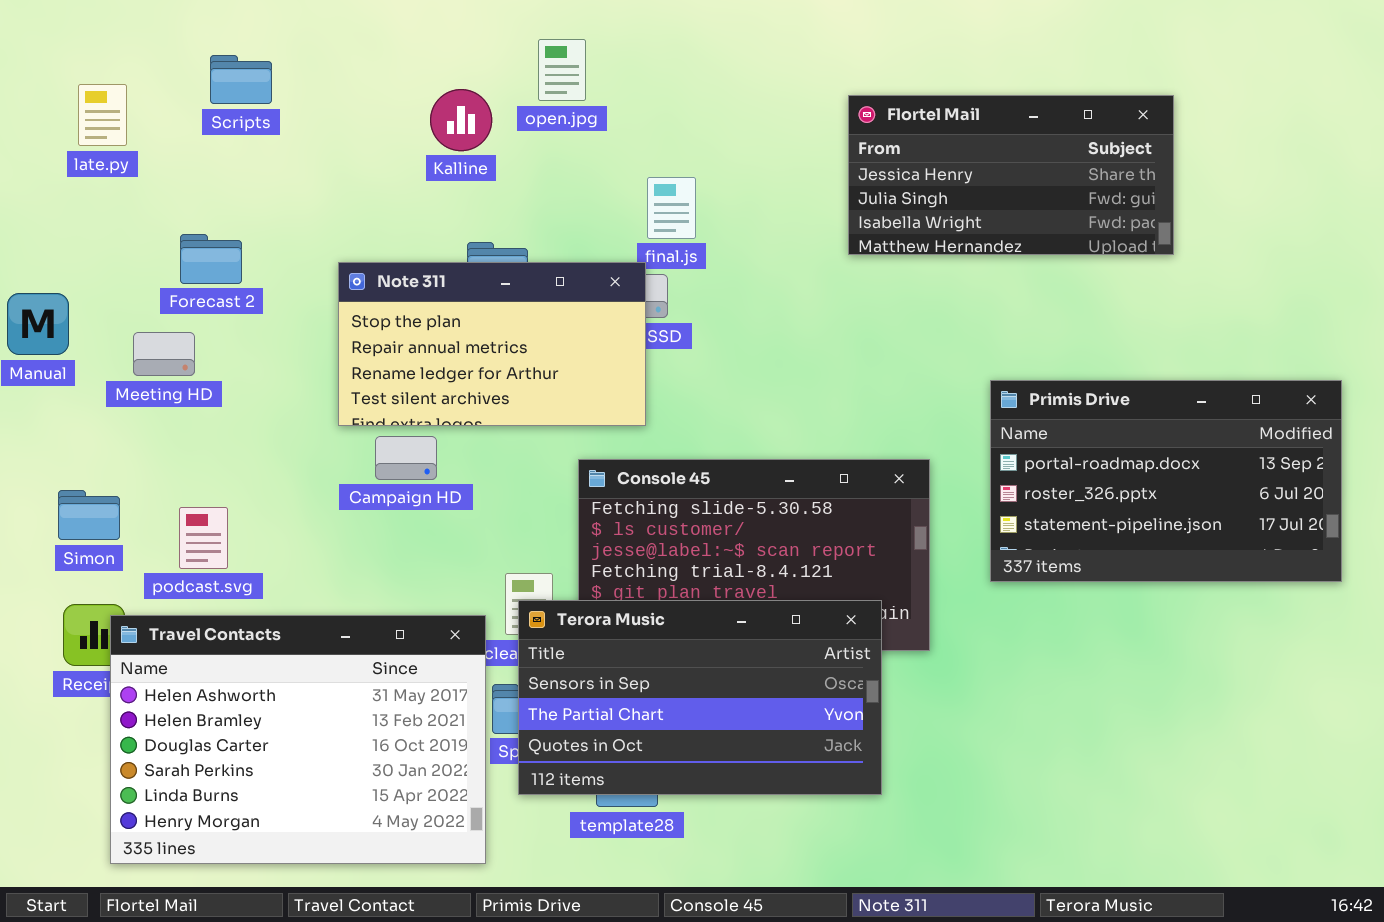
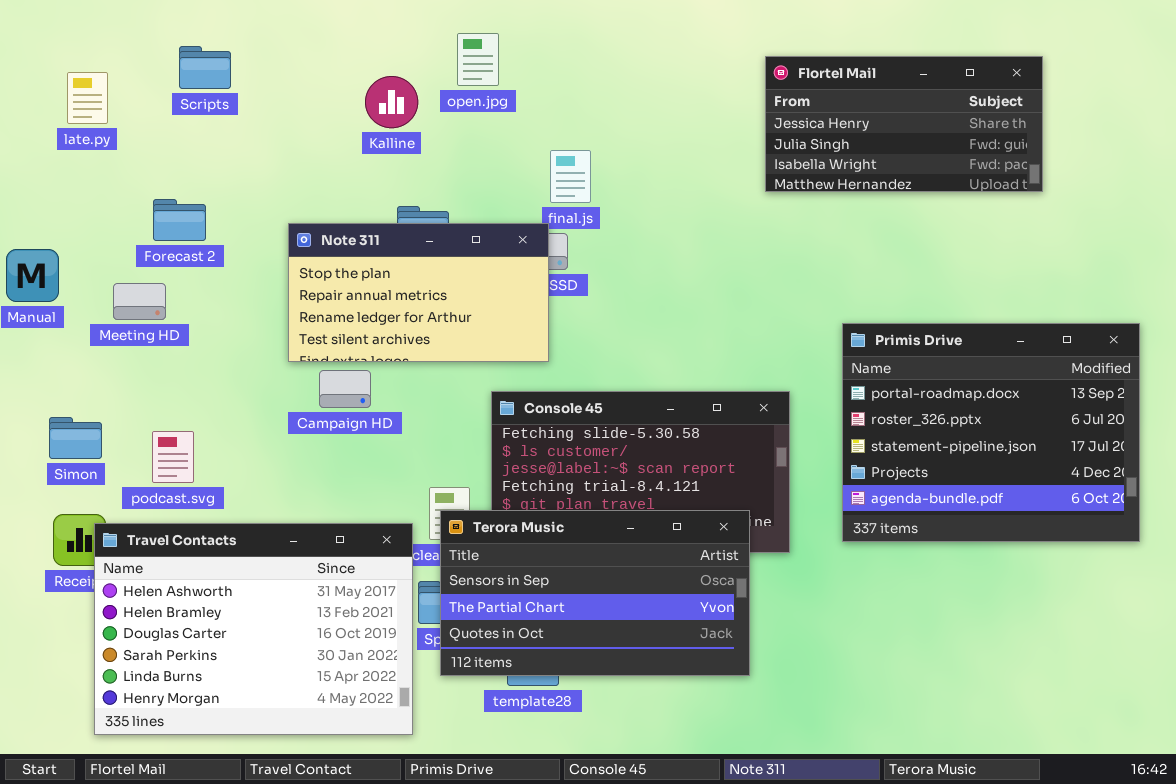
Flortel Mail: [848,95,1174,255] -> [765,56,1043,192], moved
Primis Drive: [990,380,1342,582] -> [842,323,1140,542], resized

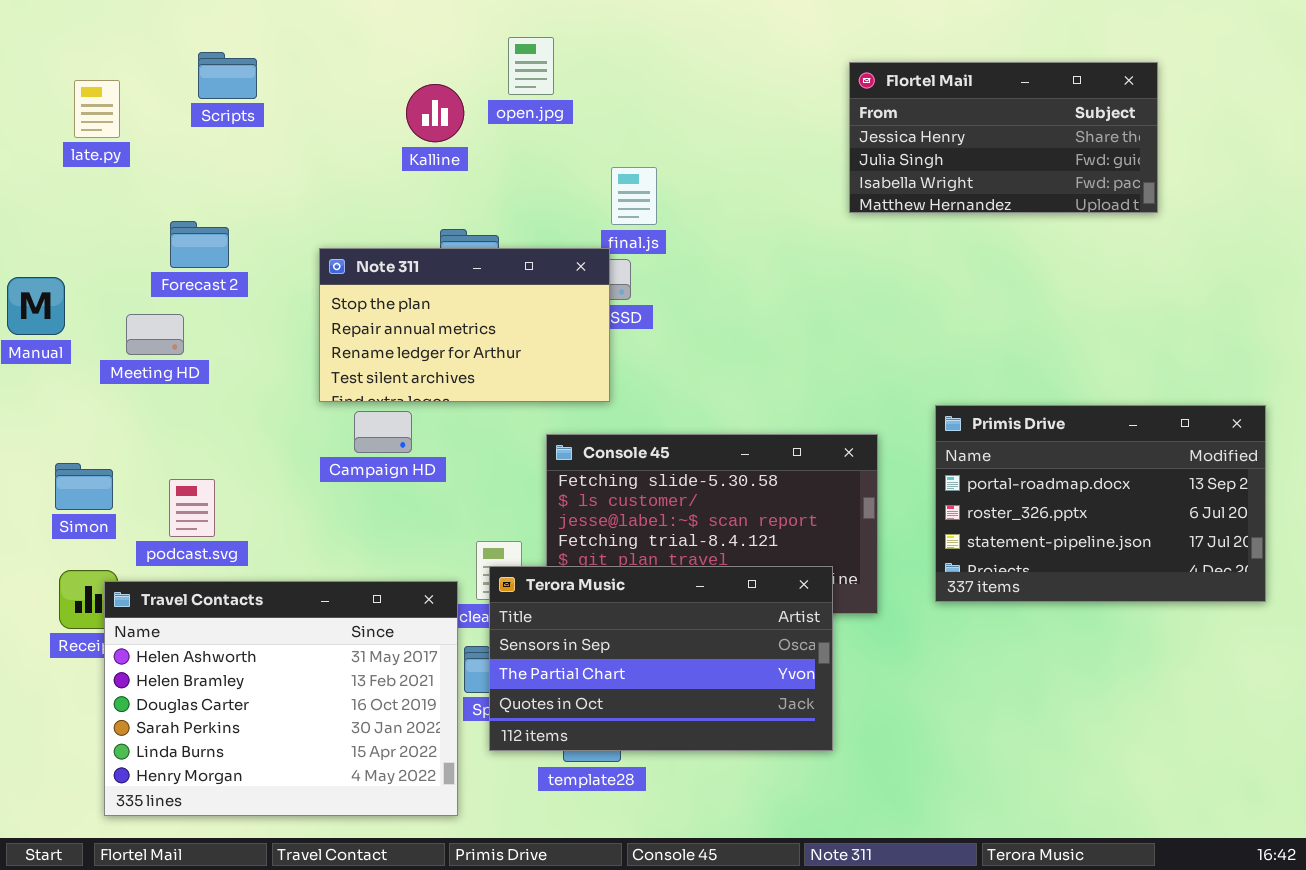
Primis Drive: [842,323,1140,542] -> [935,405,1266,602], resized

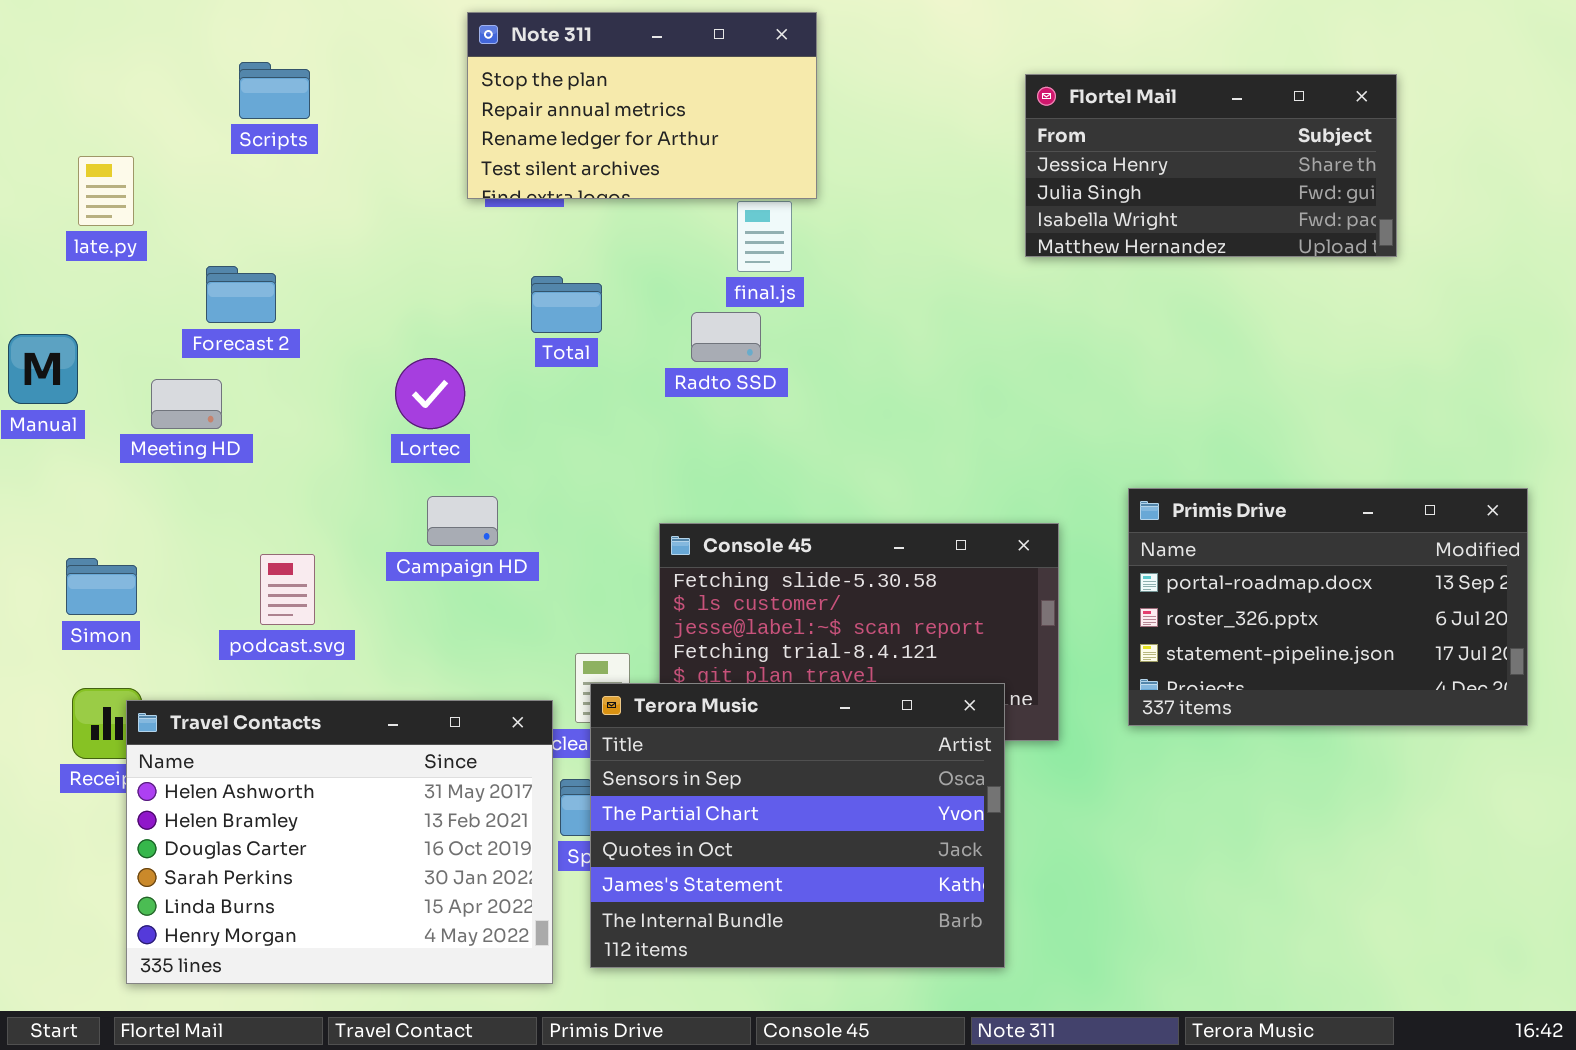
late.py: [74,80,120,138] -> [78,156,134,226], moved
Note 311: [319,248,610,402] -> [467,12,817,199], moved
podcast.svg: [169,479,215,537] -> [260,554,315,625], moved
Terora Music: [489,566,833,751] -> [590,683,1005,968], resized

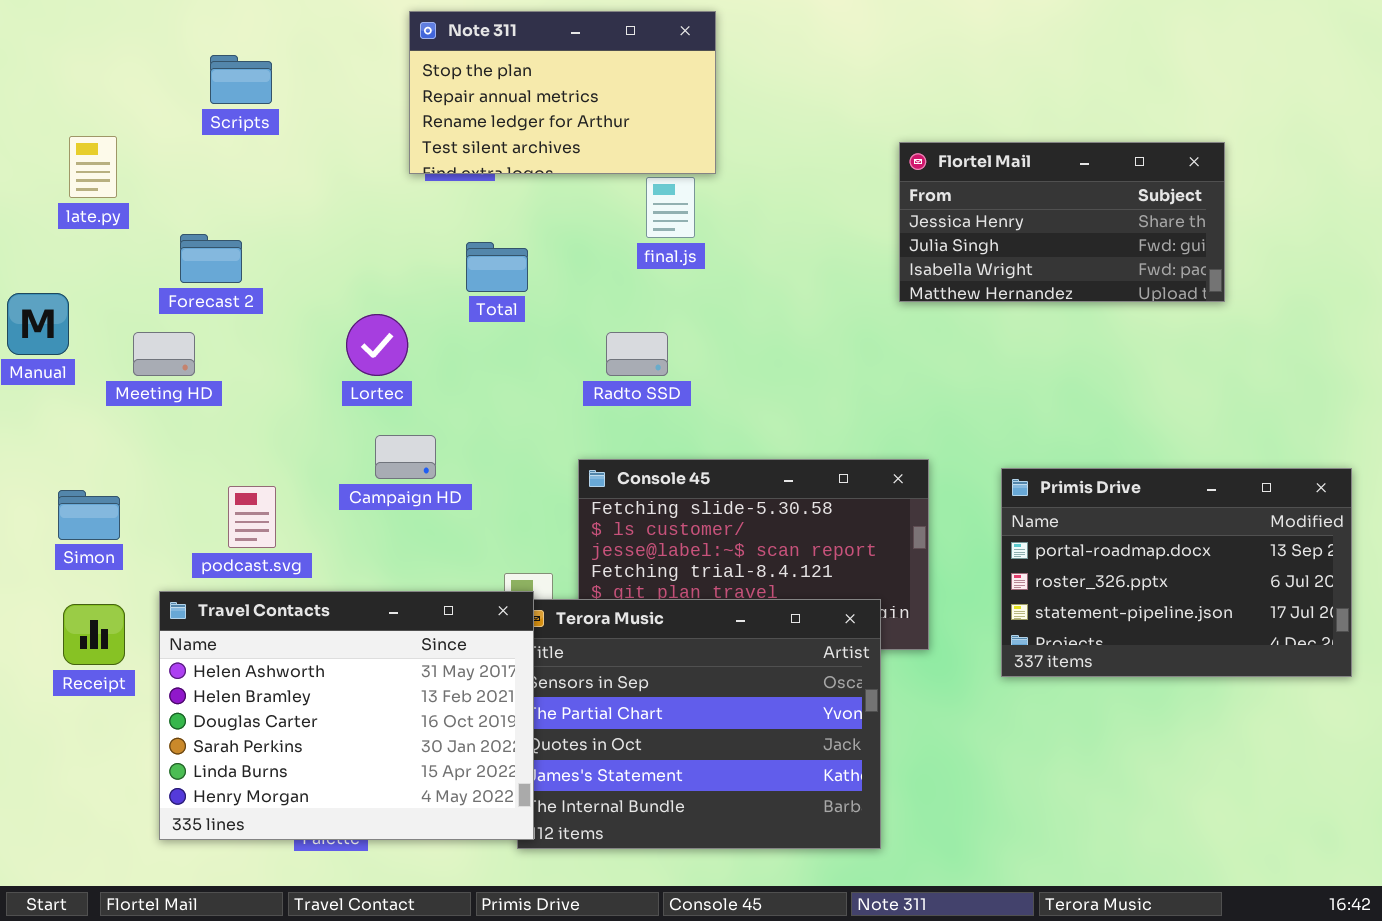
Flortel Mail: [1025,74,1397,257] -> [899,142,1225,302], moved
Radto SSD: [691,312,761,362] -> [606,332,668,376], moved
Primis Drive: [1128,488,1528,726] -> [1001,468,1352,677], moved
Travel Contacts: [126,700,553,984] -> [159,591,534,840], moved

